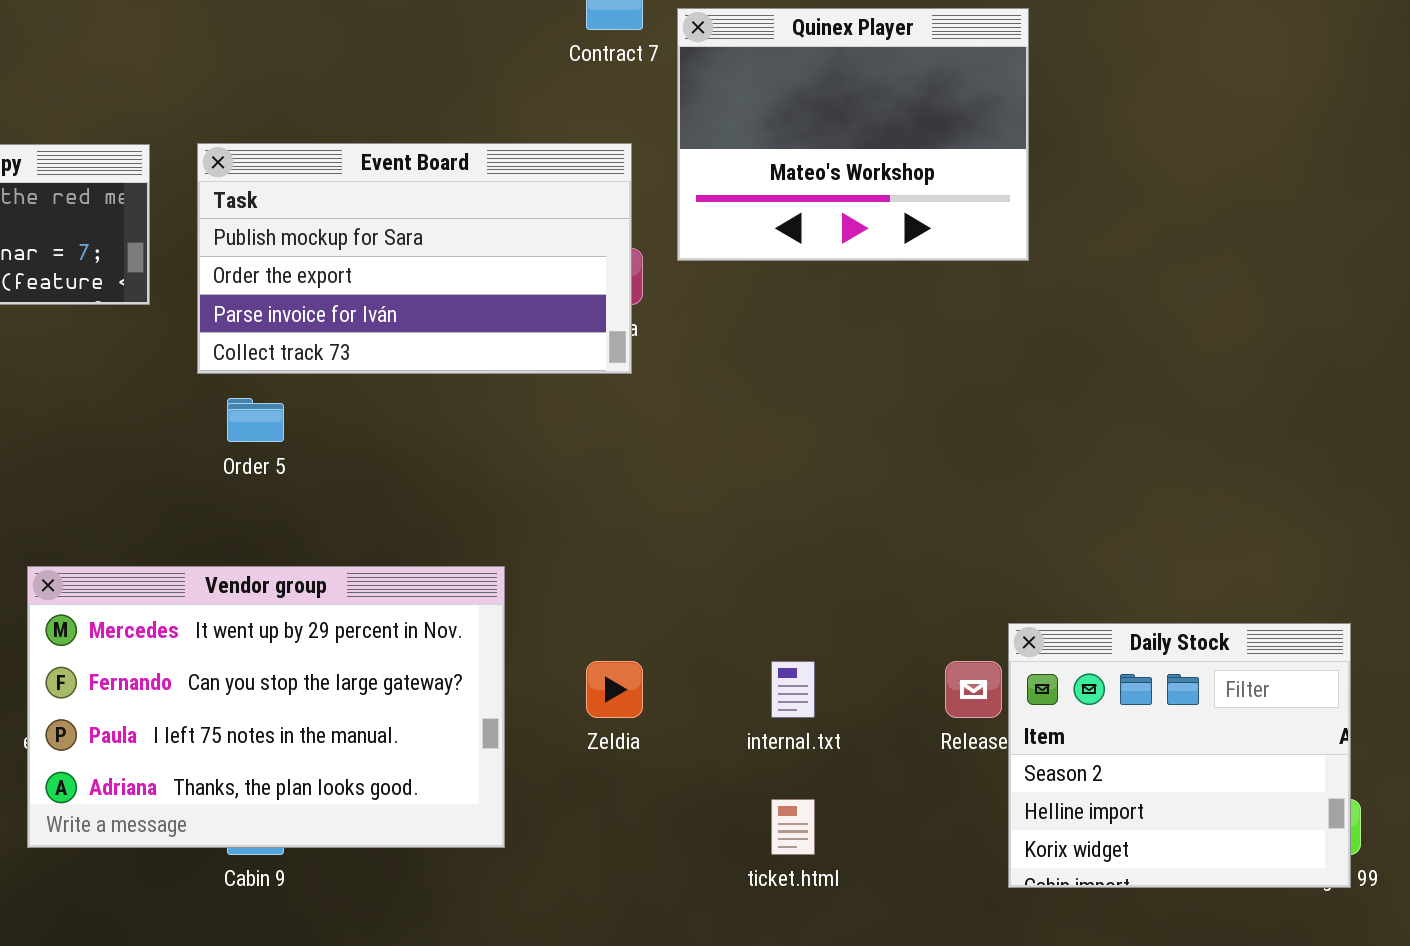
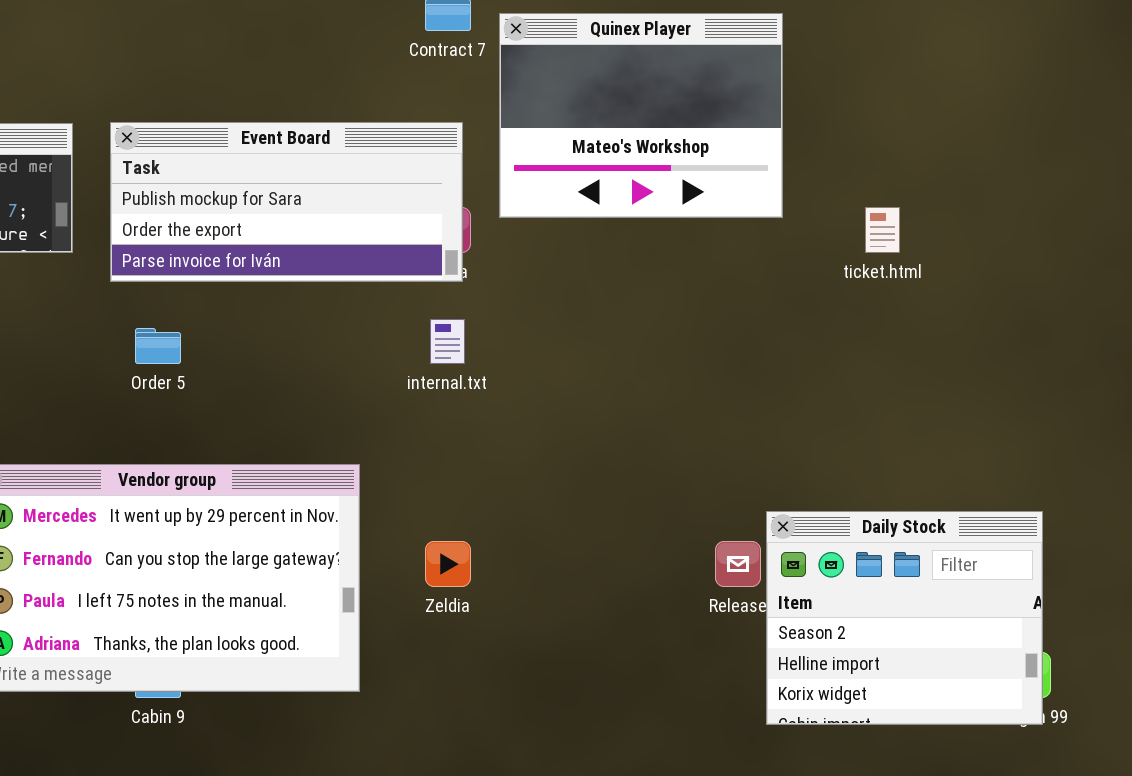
Event Board: [197,143,632,374] -> [110,122,463,282], resized
internal.txt: [771,661,815,718] -> [430,319,465,364], moved
ticket.html: [771,799,815,855] -> [865,207,900,253], moved

